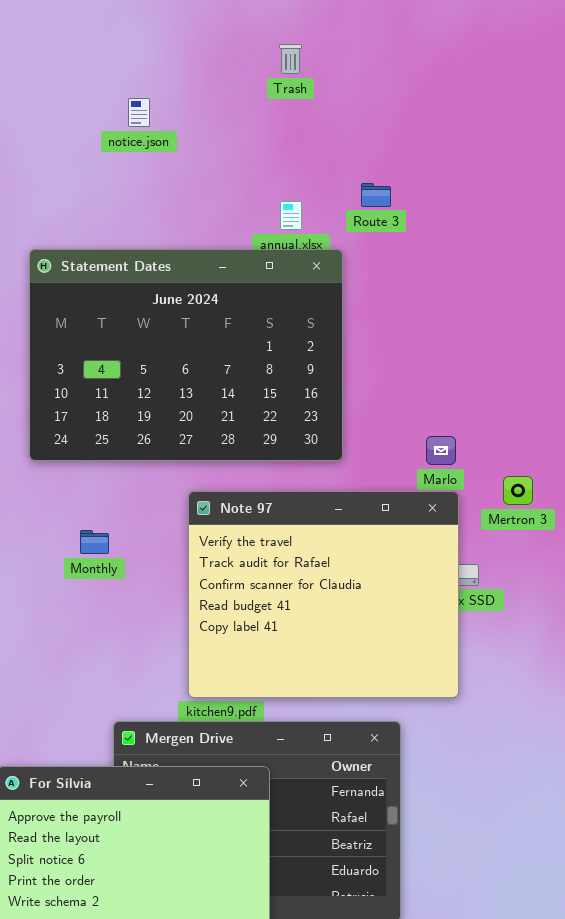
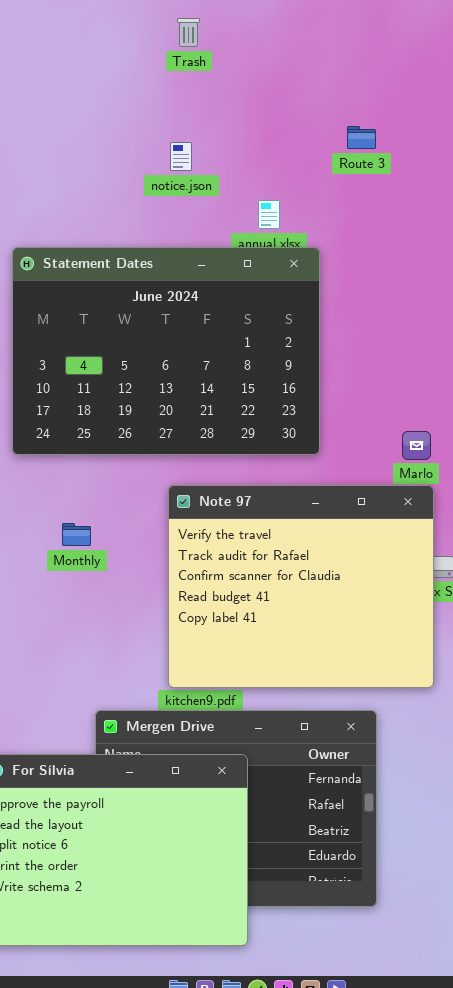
Trash: [279,44,302,74] -> [177,18,200,47], moved
notice.json: [128,98,150,127] -> [170,142,192,171], moved
Route 3: [361,183,391,207] -> [347,126,376,149], moved

